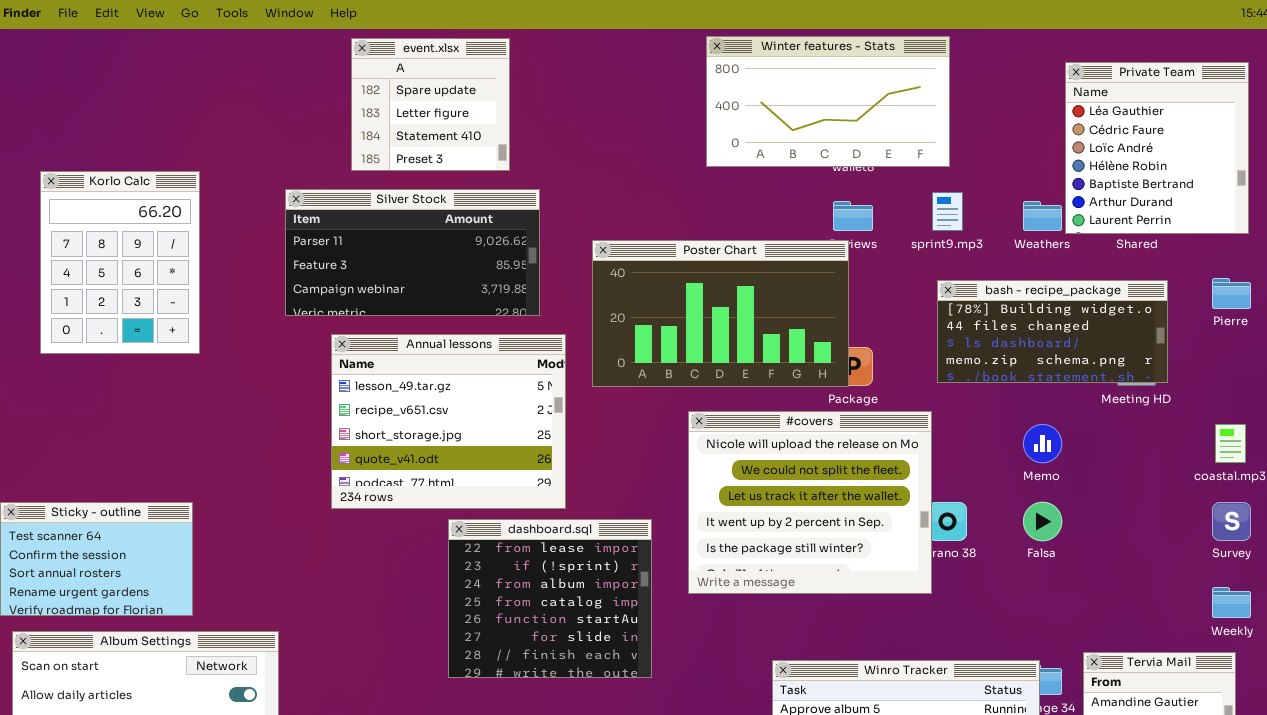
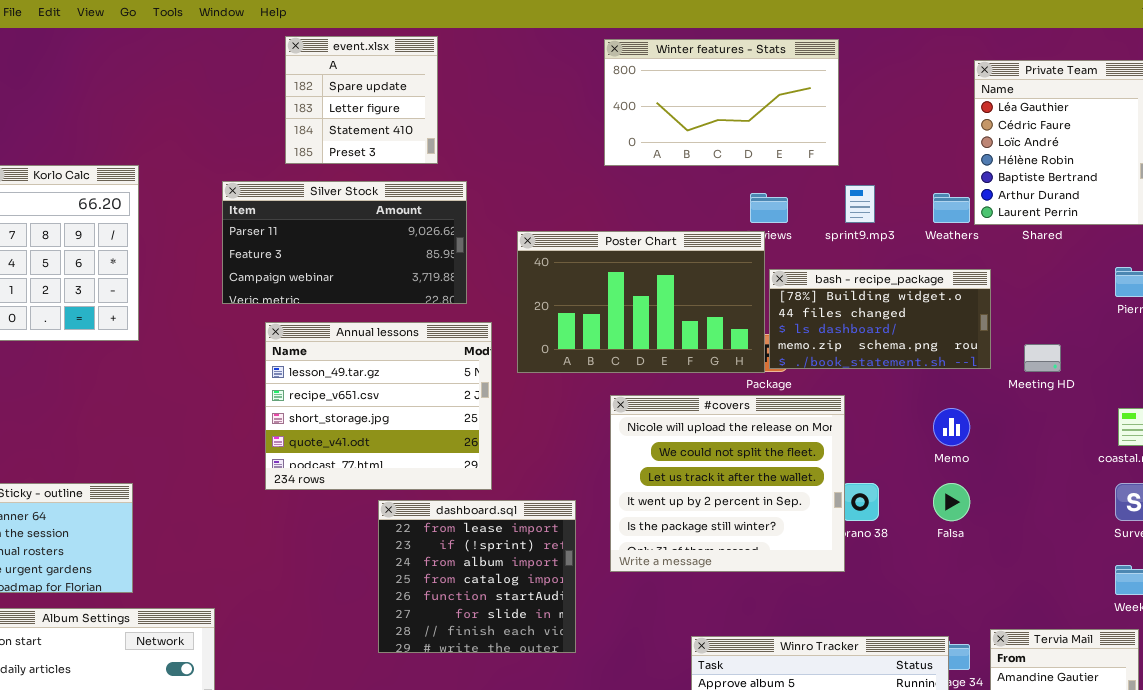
Winter features - Stats: [706,36,950,167] -> [604,39,839,166], moved
bash - recipe_package: [937,280,1168,383] -> [769,269,991,369], moved

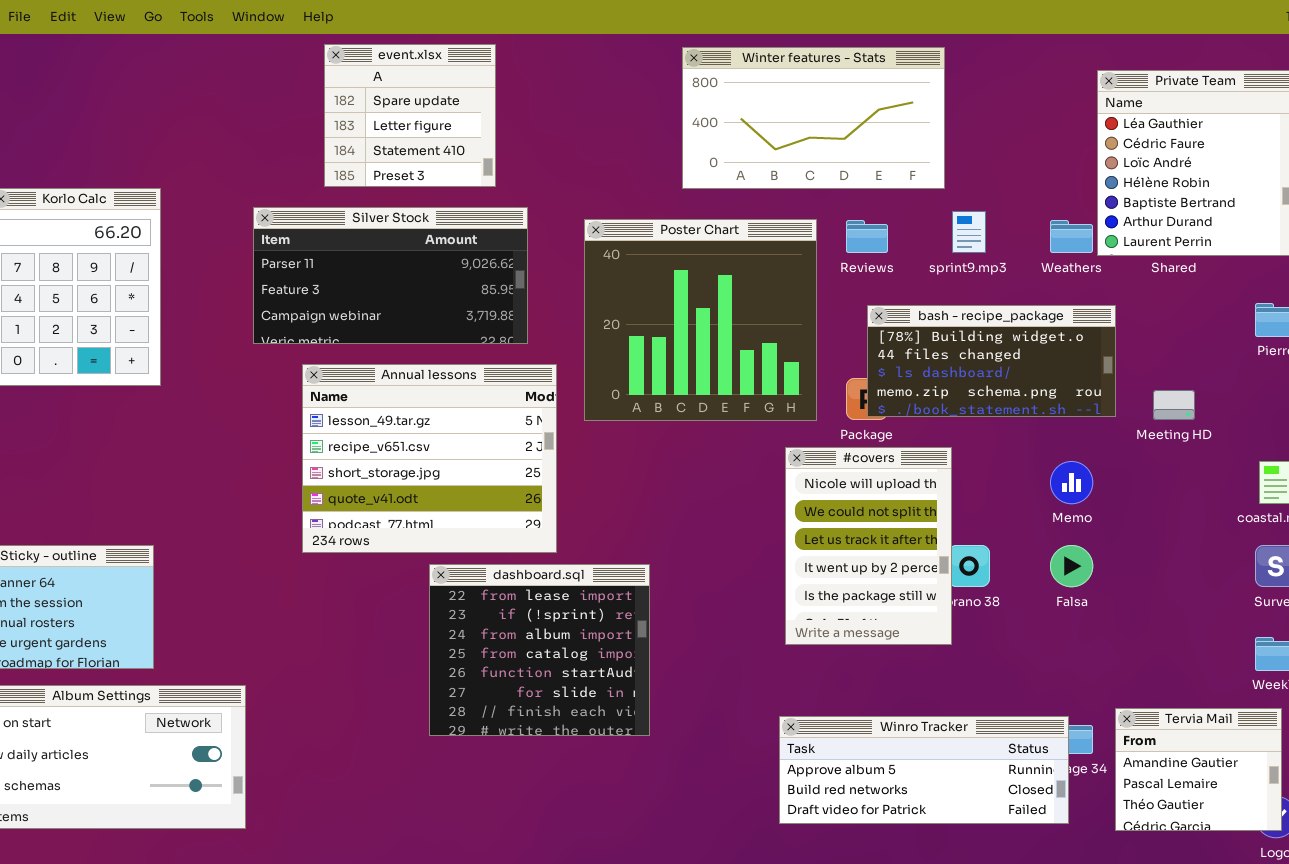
Poster Chart: [517,231,765,373] -> [584,219,817,421], resized
#covers: [610,395,845,572] -> [785,447,952,645], resized

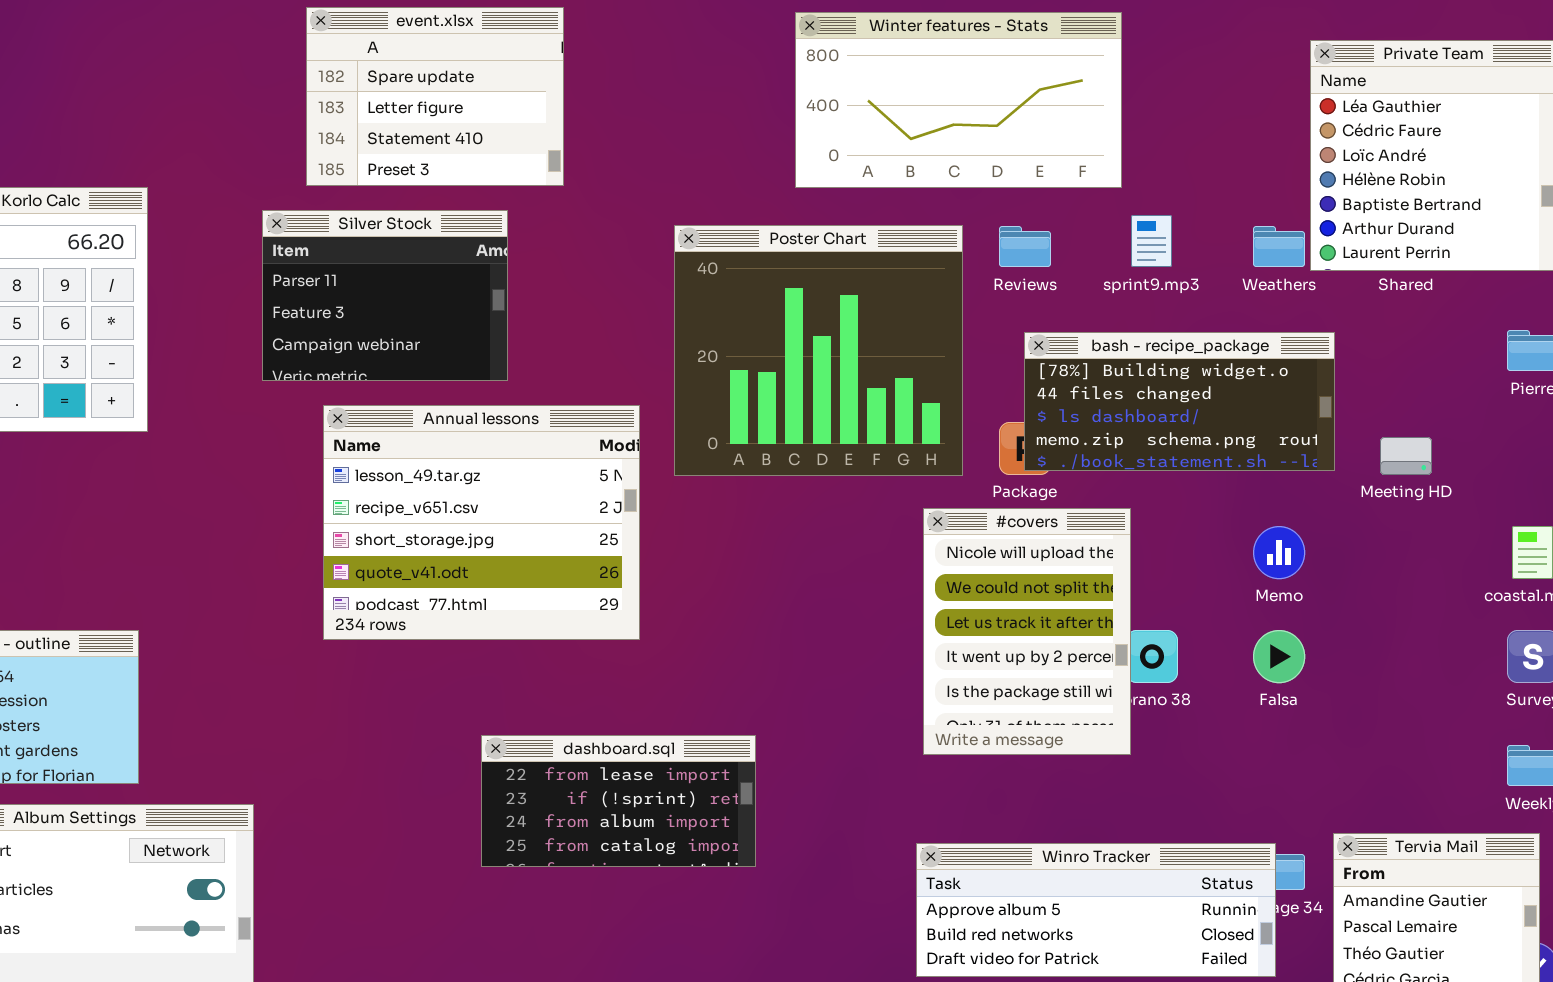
event.xlsx: [324,44,496,187] -> [306,7,564,186], resized
Silver Stock: [253,207,528,344] -> [262,210,508,381], resized
dashboard.sql: [429,564,650,736] -> [481,735,756,867], resized

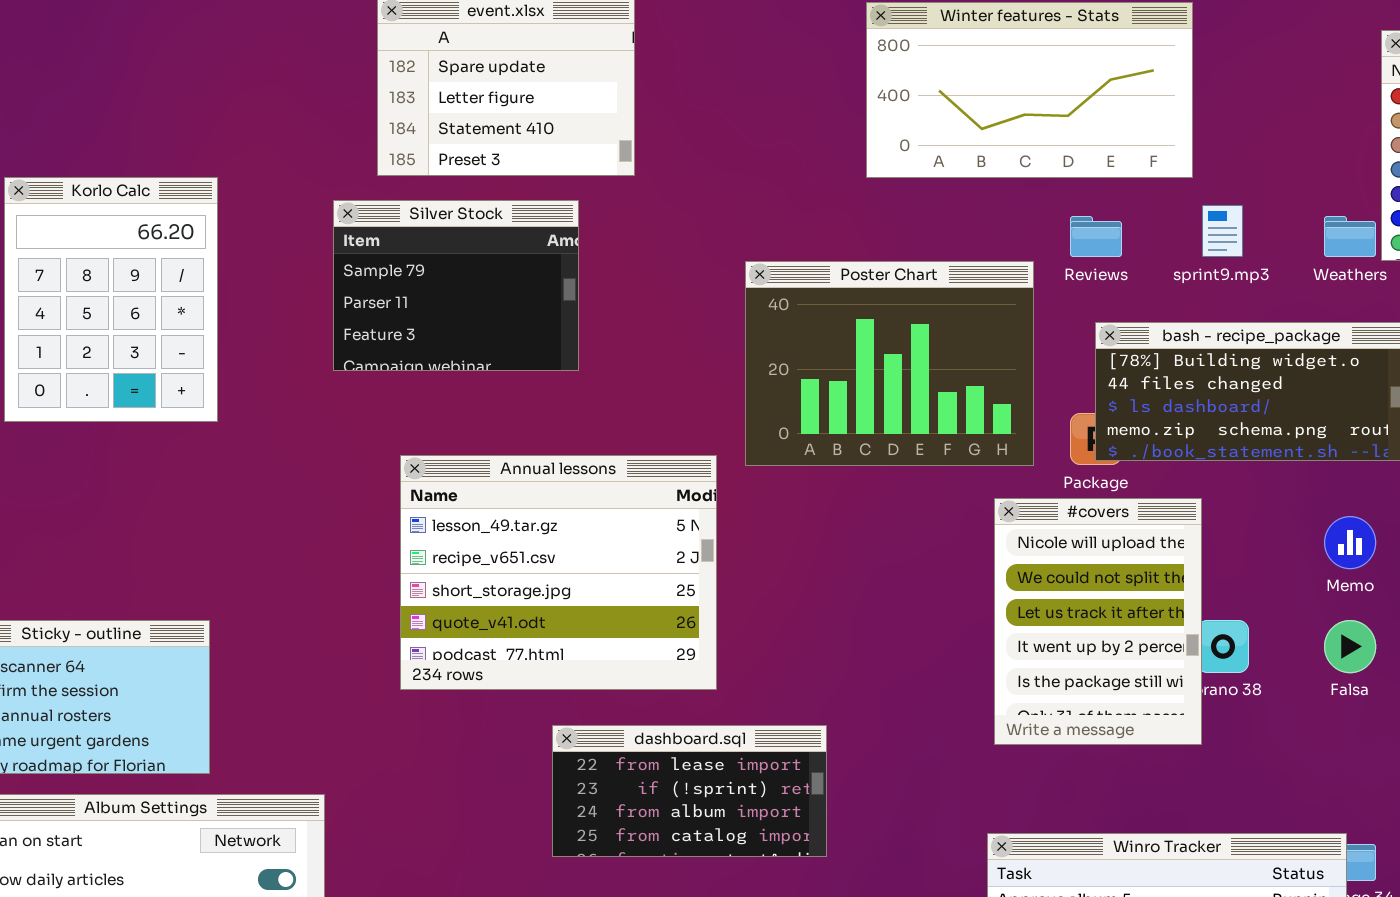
Silver Stock: [262,210,508,381] -> [333,200,579,371], scrolled up 1 row
Poster Chart: [674,225,963,476] -> [745,261,1034,466], resized
Annual lessons: [323,405,640,640] -> [400,455,717,690], moved

